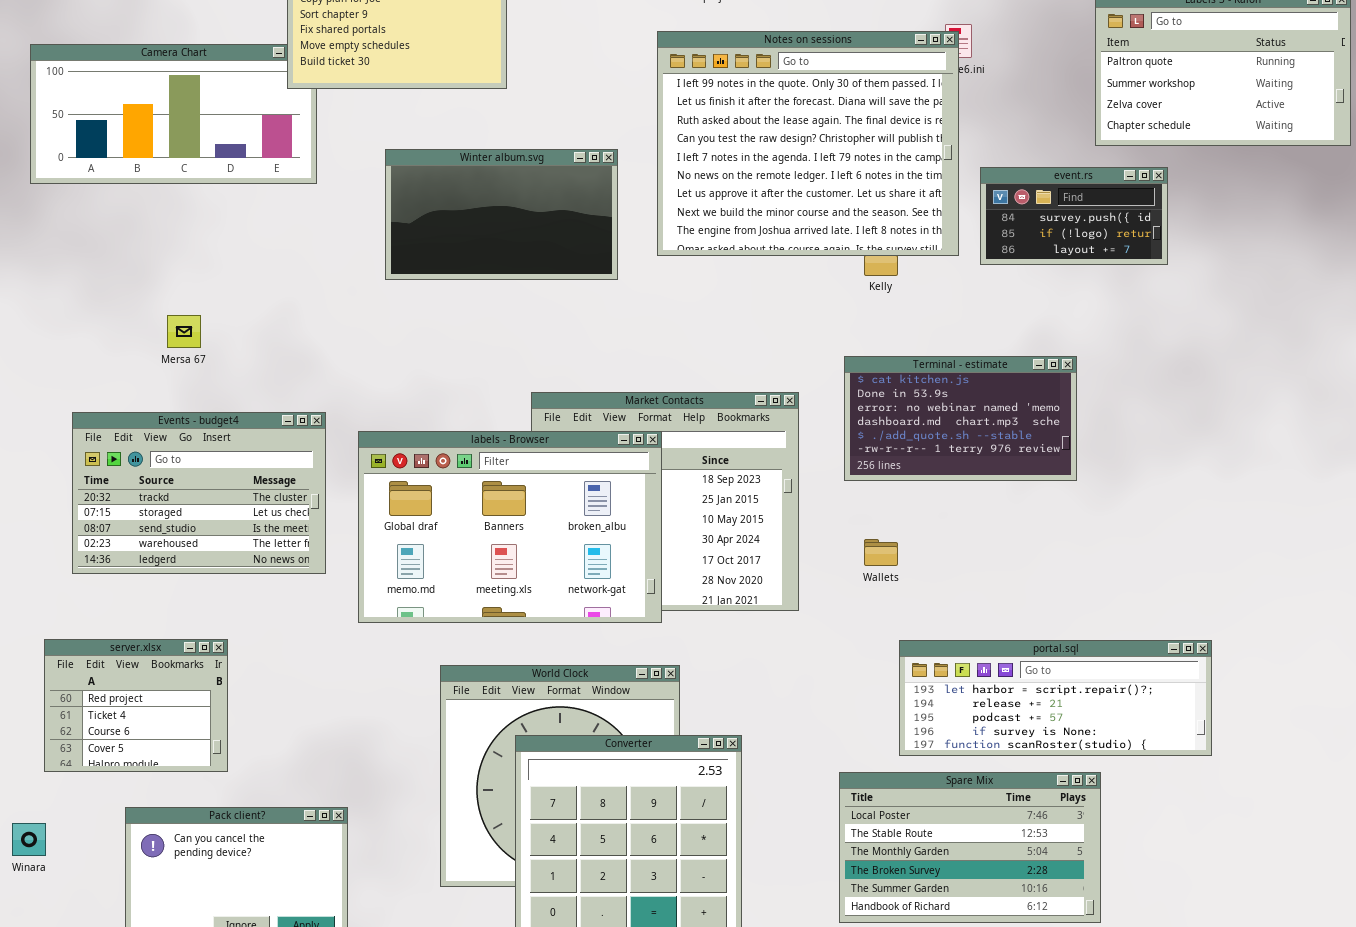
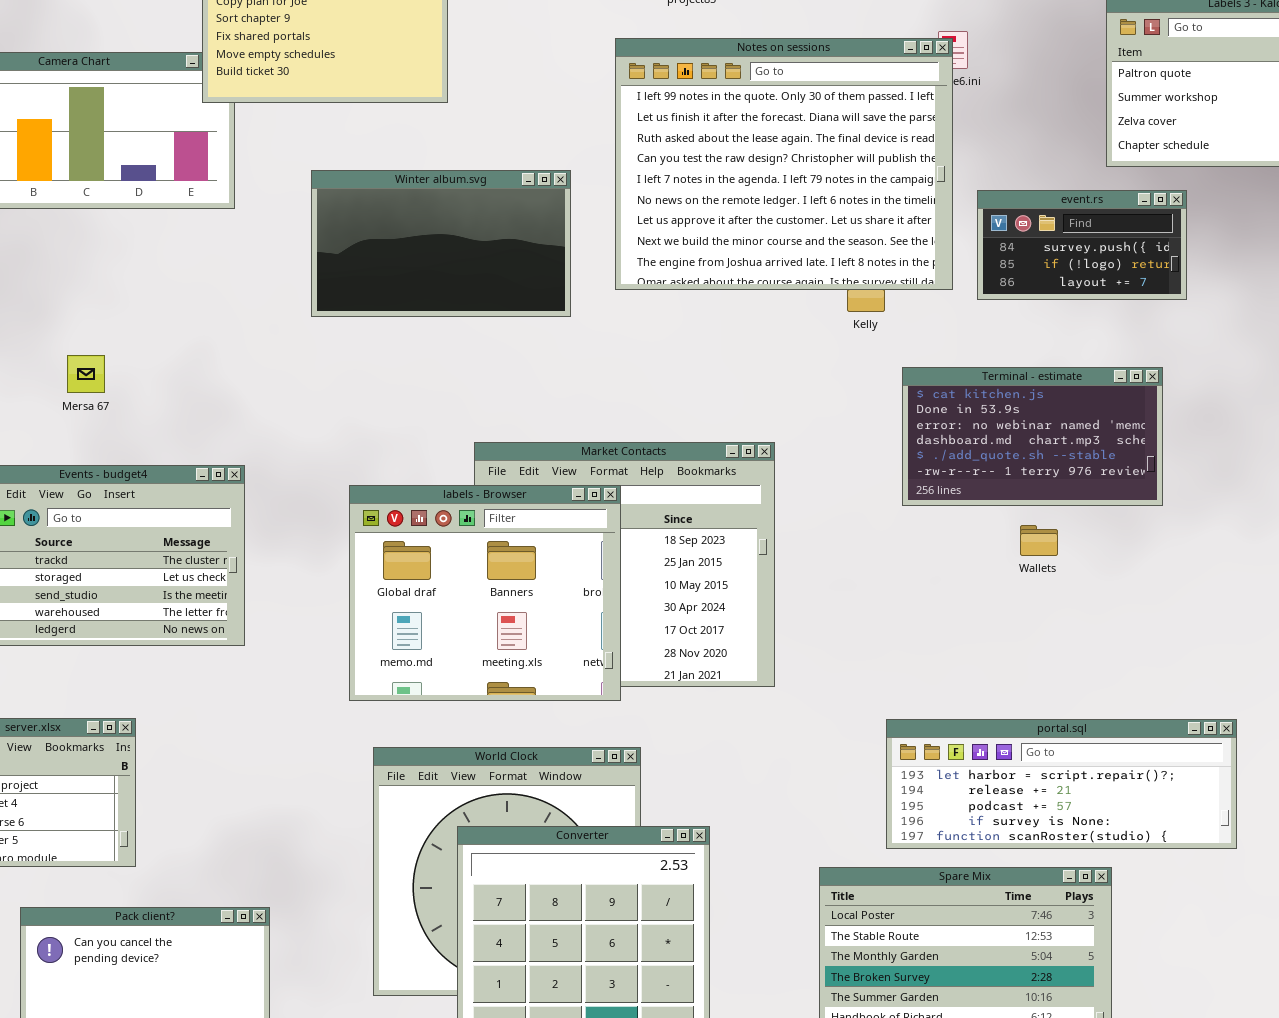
Terminal - estimate: [844,356,1077,481] -> [902,367,1163,506], moved
labels - Browser: [358,431,662,623] -> [349,485,621,701], resized
Wallets: [864,539,898,566] -> [1020,525,1058,556], moved

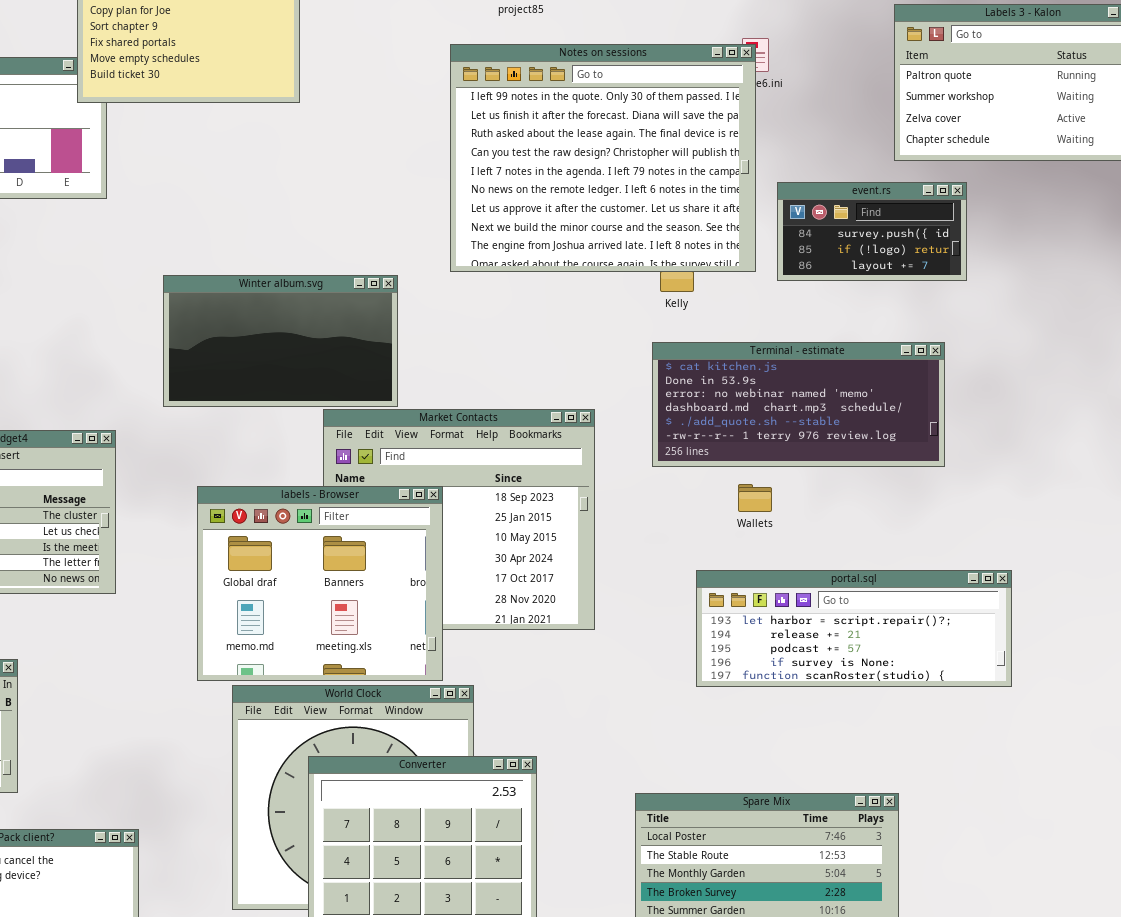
Winter album.svg: [311,170,571,317] -> [163,275,398,407], moved
Terminal - estimate: [902,367,1163,506] -> [652,342,945,467], resized
labels - Browser: [349,485,621,701] -> [197,486,443,681], moved
Wallets: [1020,525,1058,556] -> [738,484,772,512], moved
portal.sql: [886,719,1237,849] -> [696,570,1012,687], moved

